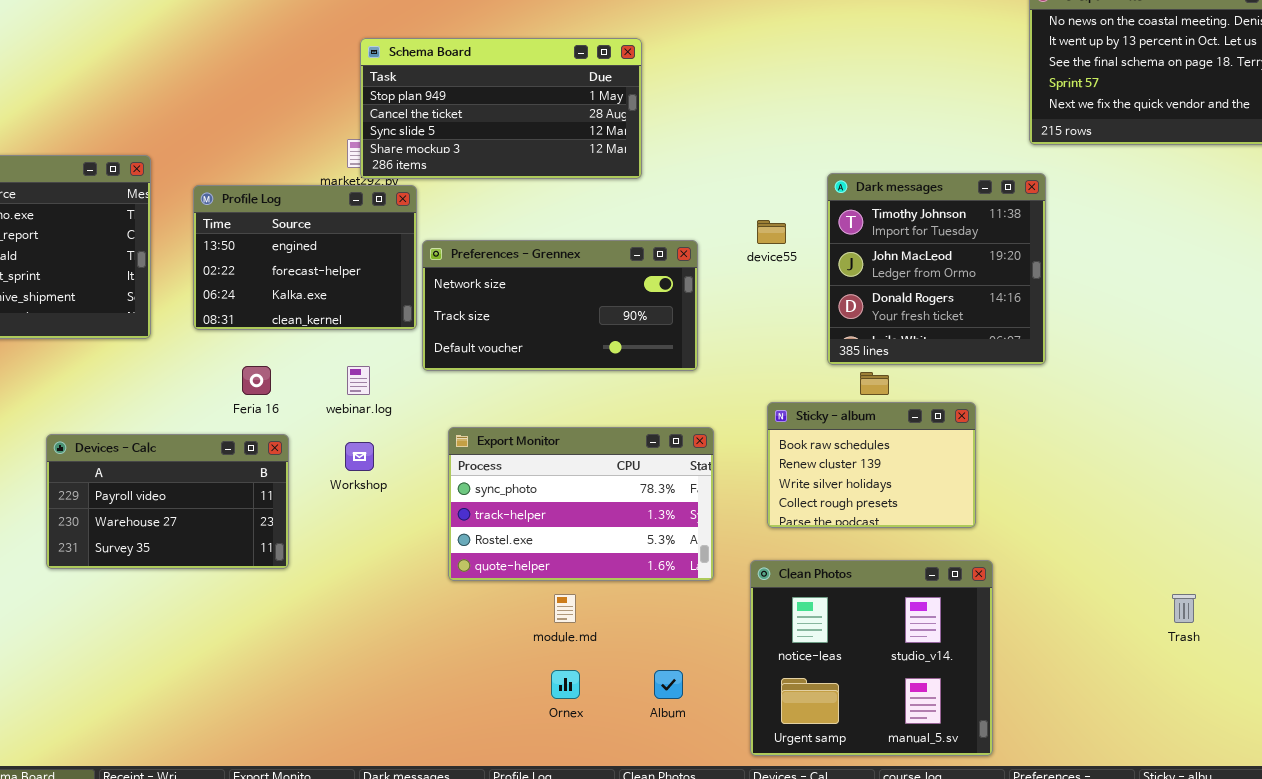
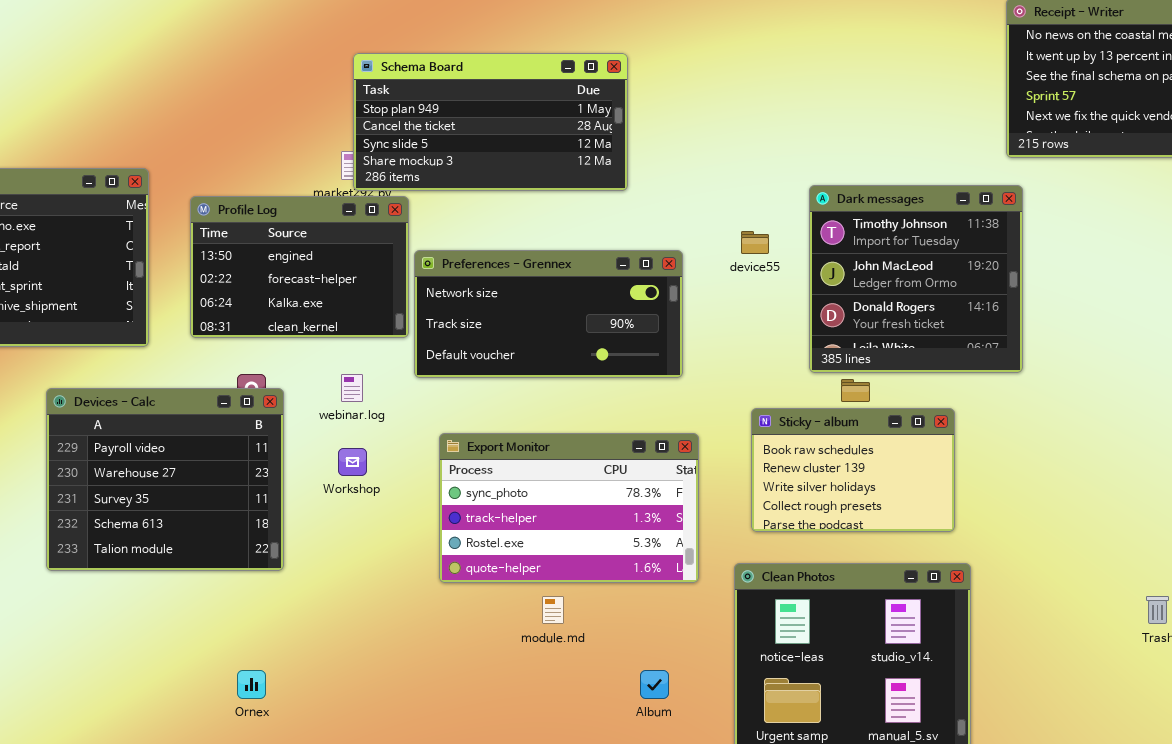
Devices - Calc: [46,434,289,569] -> [46,388,284,571], resized
Ornex: [551,670,580,699] -> [237,670,266,699], moved

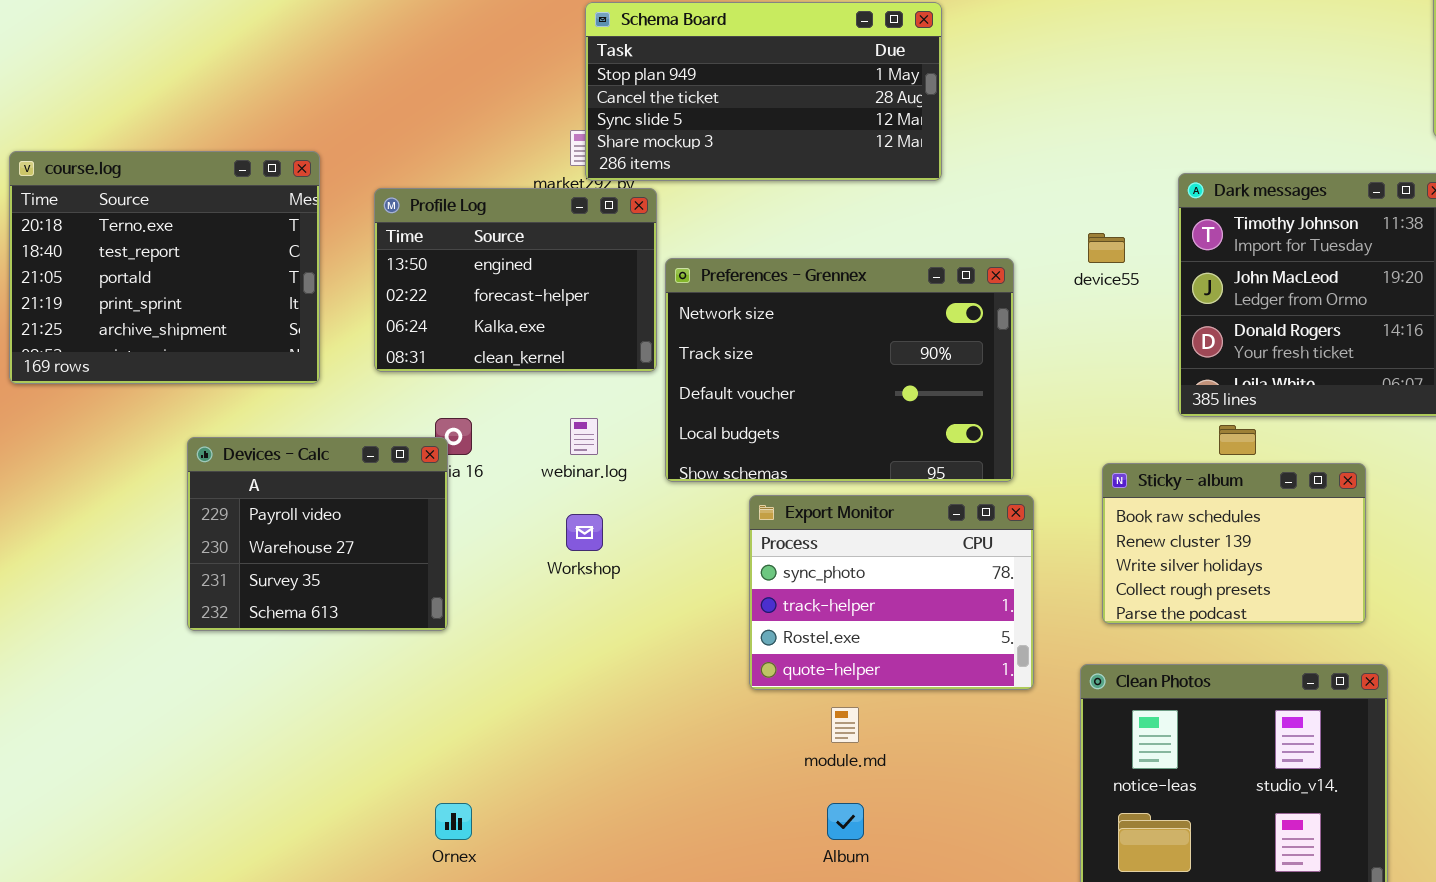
Preferences - Grennex: [414,250,683,378] -> [665,258,1014,482], resized
Devices - Calc: [46,388,284,571] -> [187,437,448,631], resized
Export Monitor: [439,433,699,583] -> [749,495,1034,690], resized
Album: [640,670,669,699] -> [827,803,864,840], moved

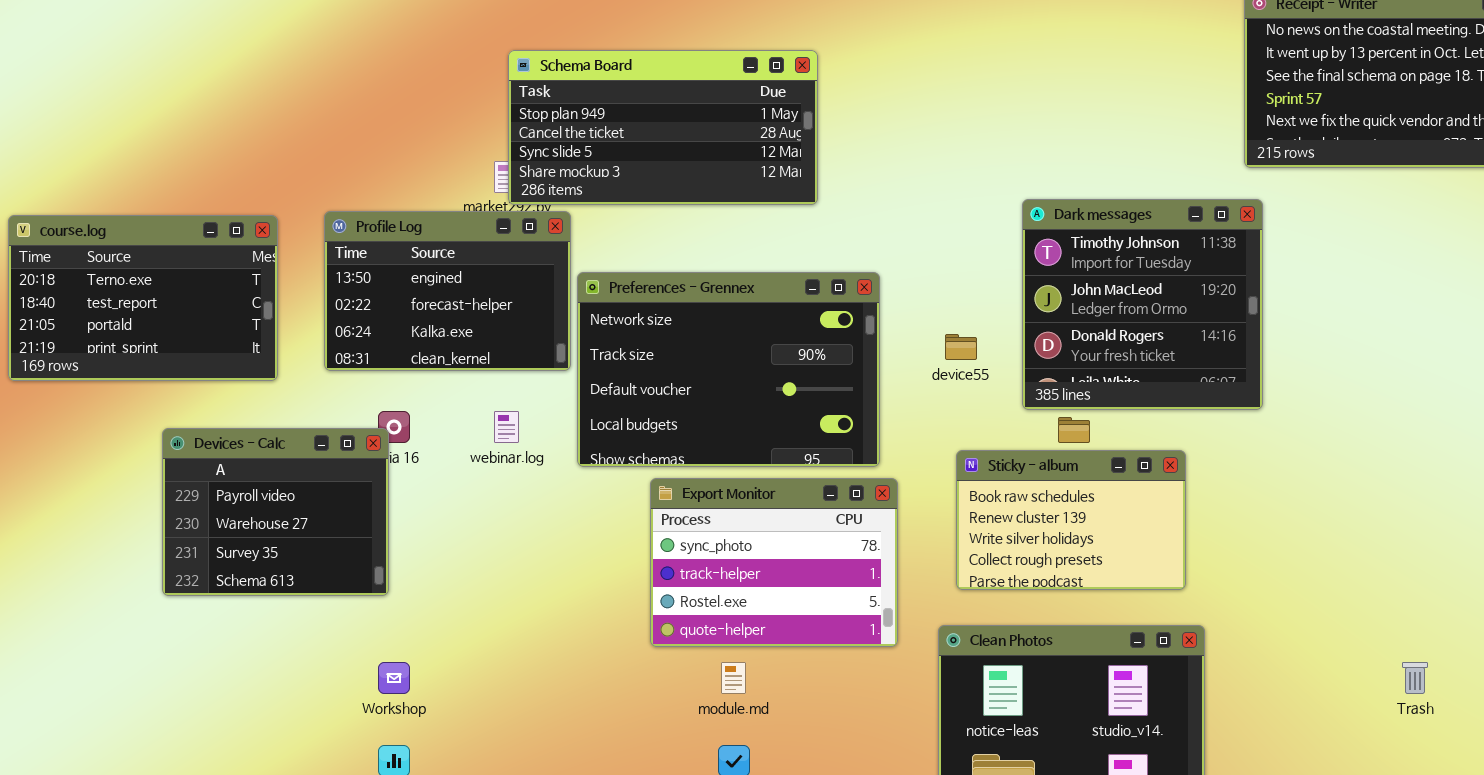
course.log: [9,151,320,384] -> [8,215,278,381], resized
device55: [1088,233,1125,263] -> [945,334,977,360], moved
Workshop: [566,514,603,551] -> [378,662,410,694], moved

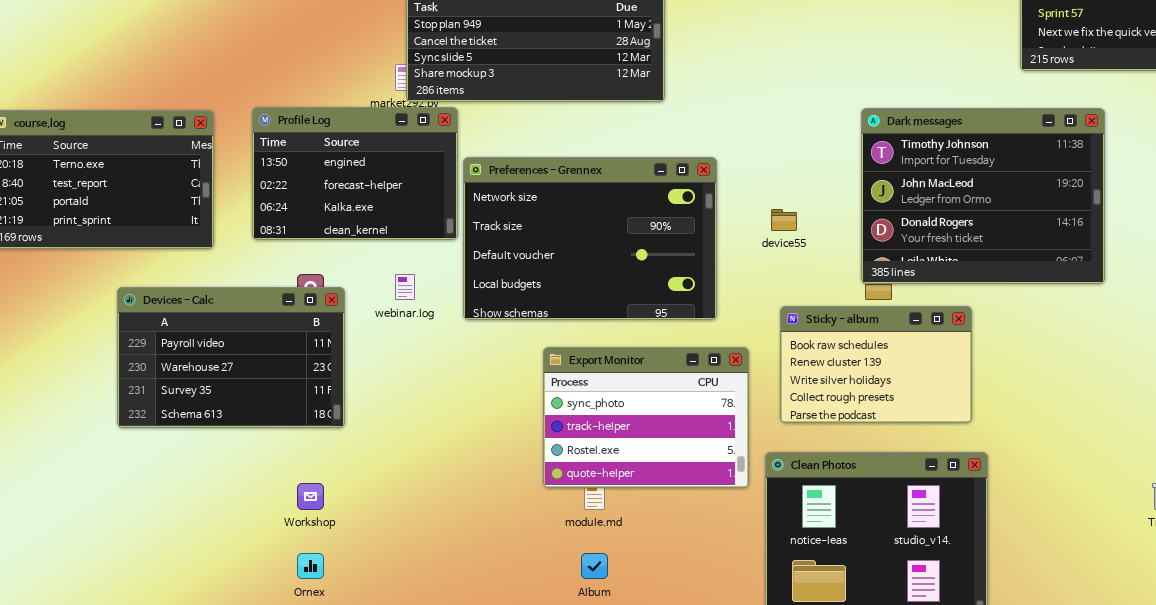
Dark messages: [1022,199,1263,410] -> [861,108,1105,284], moved, resized
Devices - Calc: [162,428,389,596] -> [117,287,345,428], resized
Export Monitor: [650,478,898,647] -> [543,347,749,488], moved

